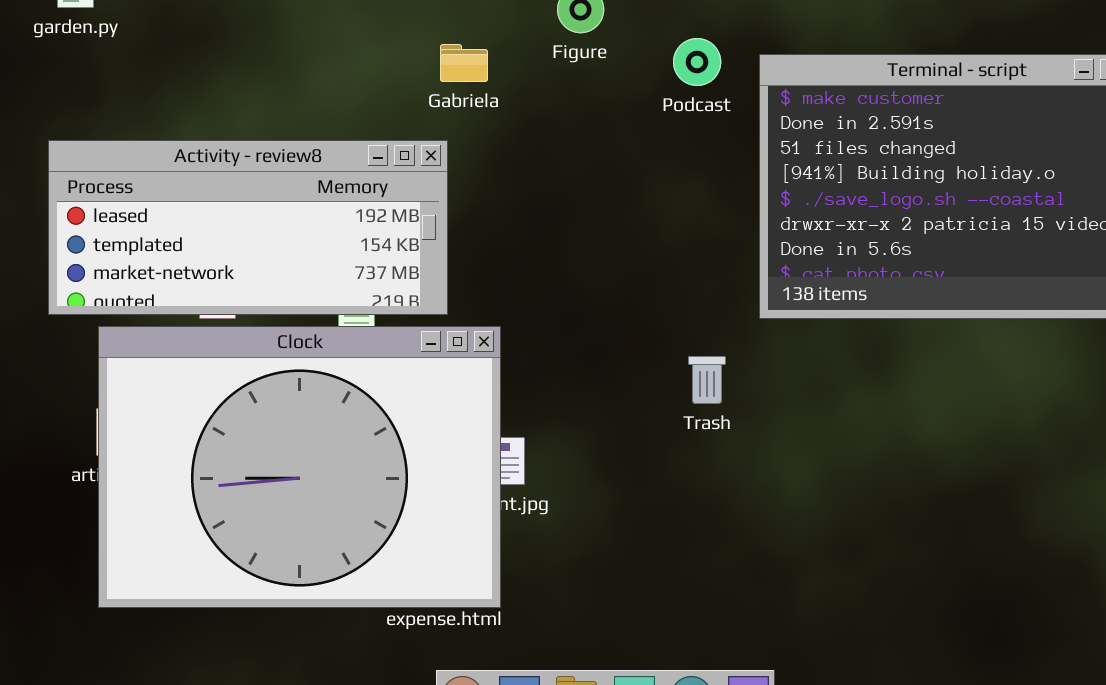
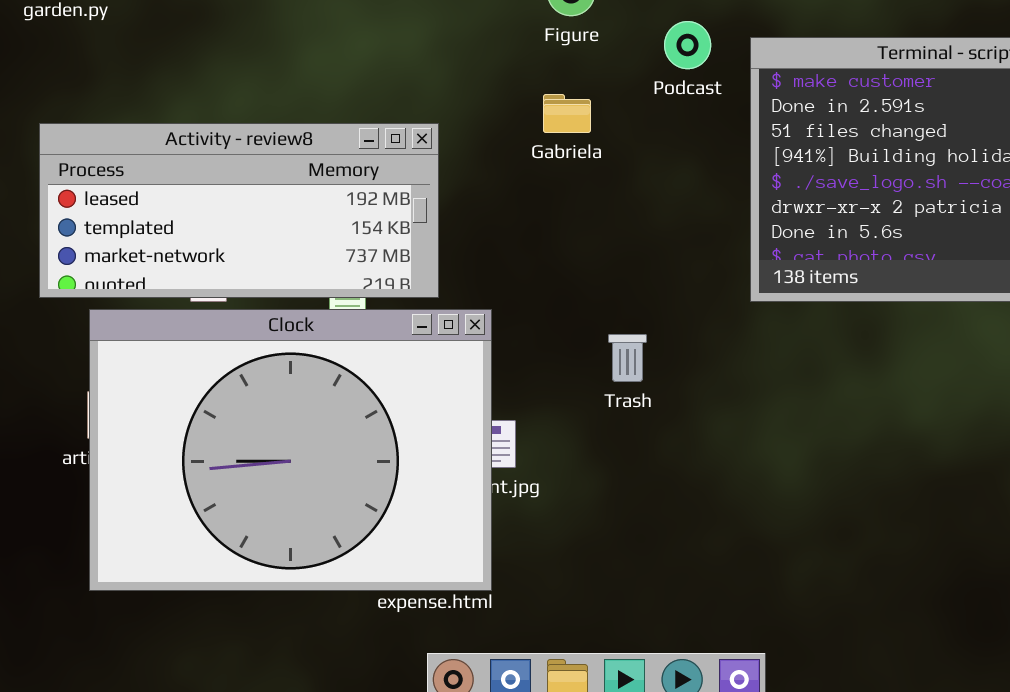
Gabriela: [440,44,488,82] -> [543,94,591,133], moved
Trash: [688,356,726,404] -> [608,334,647,382], moved

